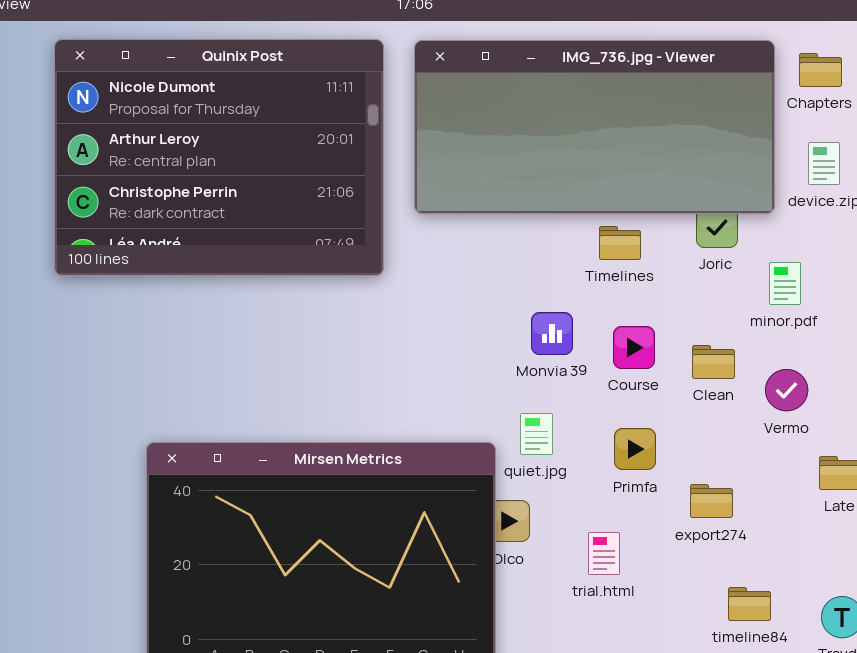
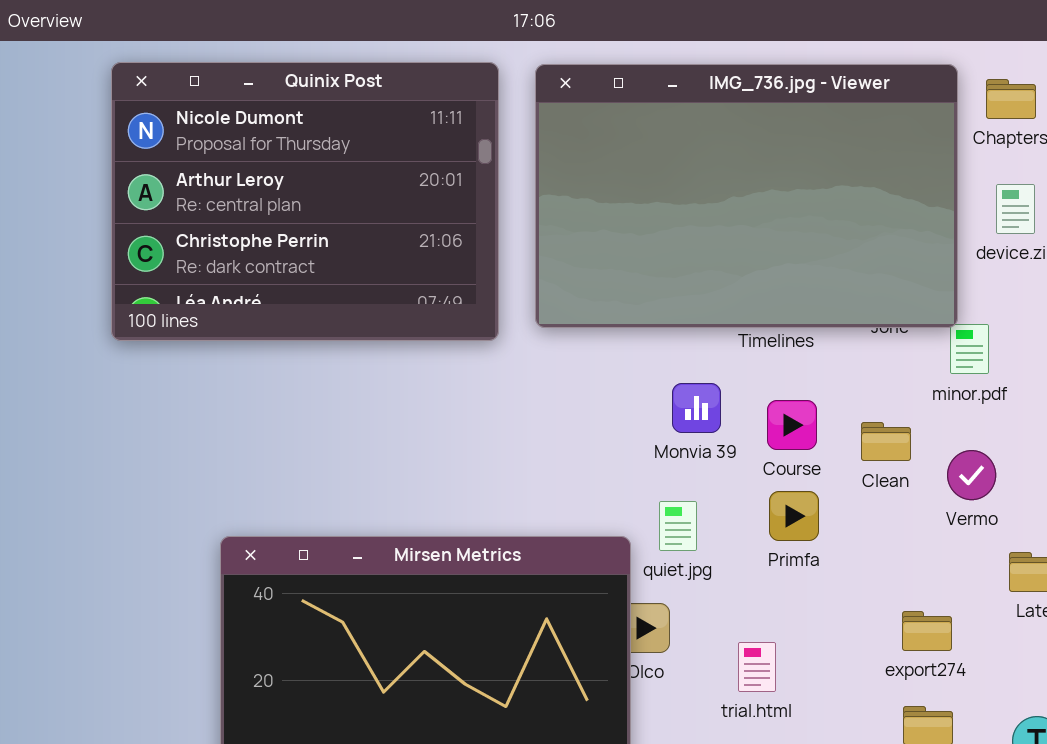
IMG_736.jpg - Viewer: [414,40,775,214] -> [535,64,958,328], resized
Primfa: [614,428,656,470] -> [769,491,819,541], moved
export274: [690,484,733,518] -> [902,611,952,651], moved

